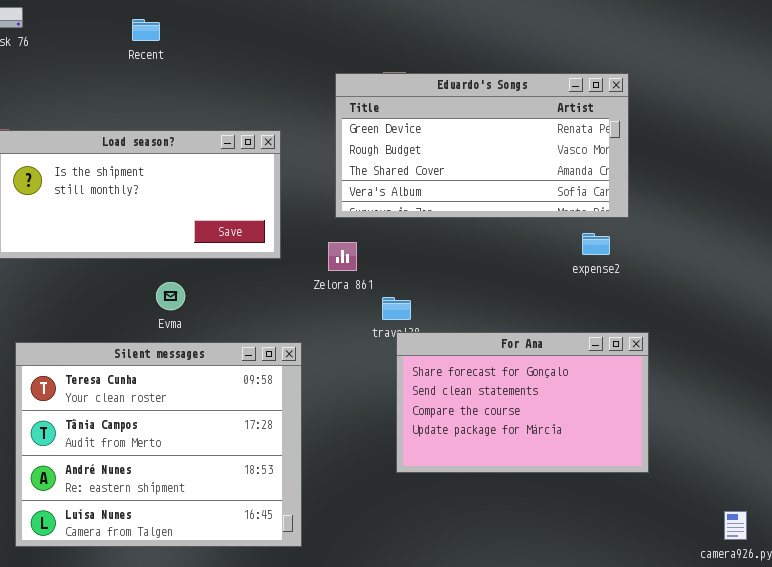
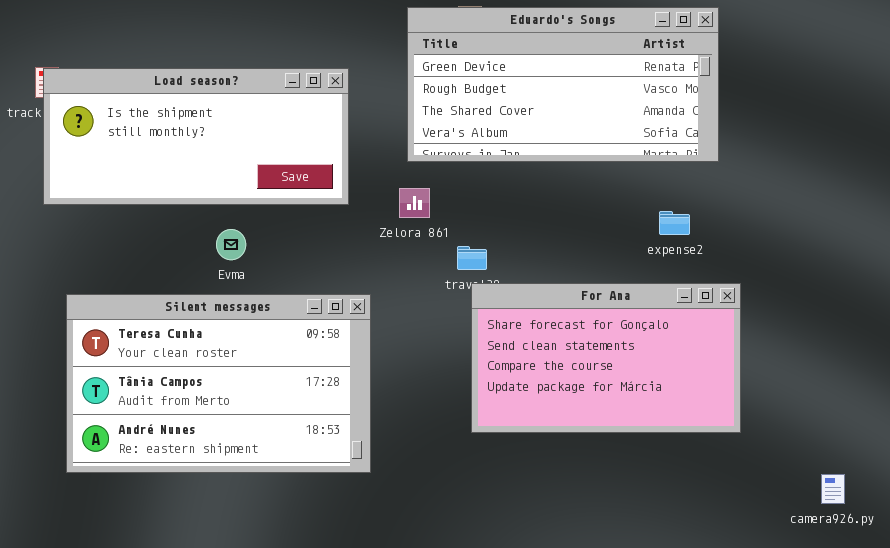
expense2: [582,233,610,255] -> [659,211,690,235], moved
Silent messages: [15,342,302,547] -> [66,294,371,473], resized

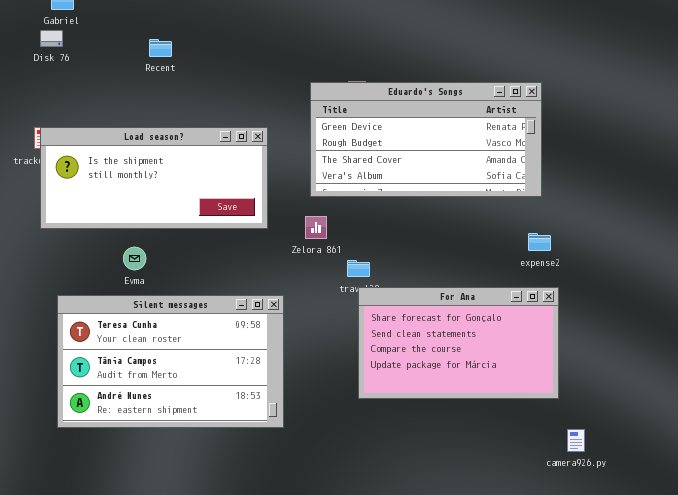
expense2: [659,211,690,235] -> [528,233,551,251], moved
Evma: [216,229,246,260] -> [123,247,146,270], moved
camera926.py: [821,474,845,504] -> [567,429,585,452], moved

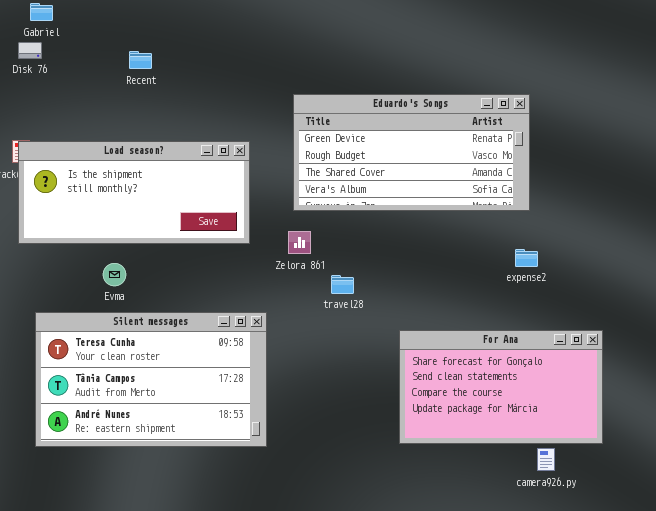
For Ana: [358,287,559,399] -> [399,330,603,444], moved
camera926.py: [567,429,585,452] -> [537,448,555,471], moved

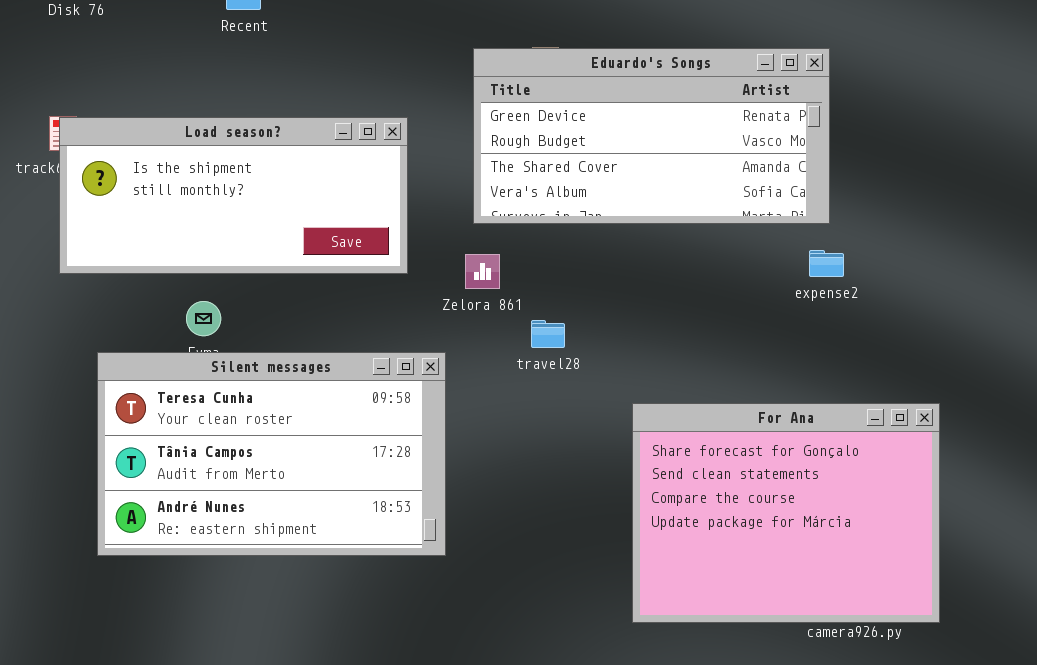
expense2: [515,249,538,267] -> [809,250,844,277], moved
Silent messages: [35,312,267,447] -> [97,352,446,556], moved
For Ana: [399,330,603,444] -> [632,403,940,623], resized

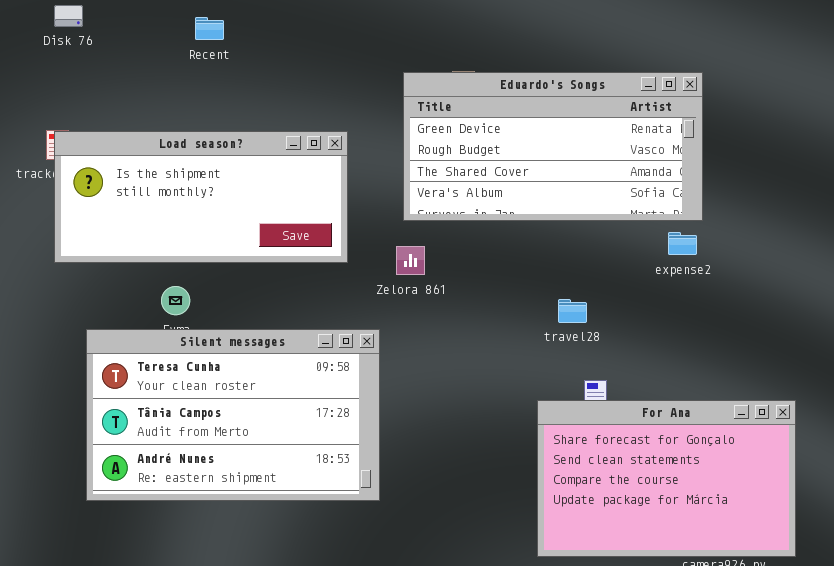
expense2: [809,250,844,277] -> [668,232,697,255], moved
travel28: [531,320,565,348] -> [558,299,587,323], moved
For Ana: [632,403,940,623] -> [537,400,796,557], resized

